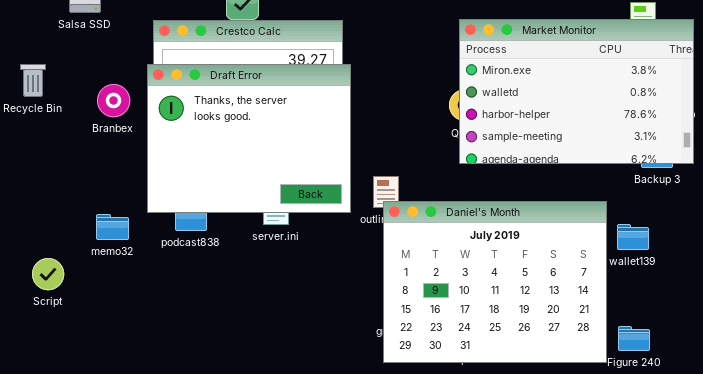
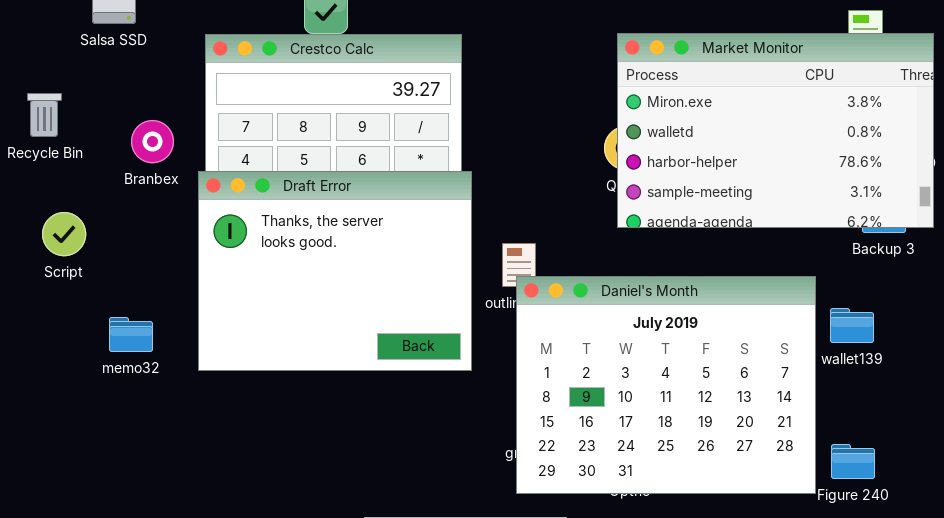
Draft Error: [147,64,351,213] -> [198,171,472,371], moved
memo32: [96,214,129,240] -> [109,317,153,352], moved
Script: [32,258,64,290] -> [42,212,86,256], moved

